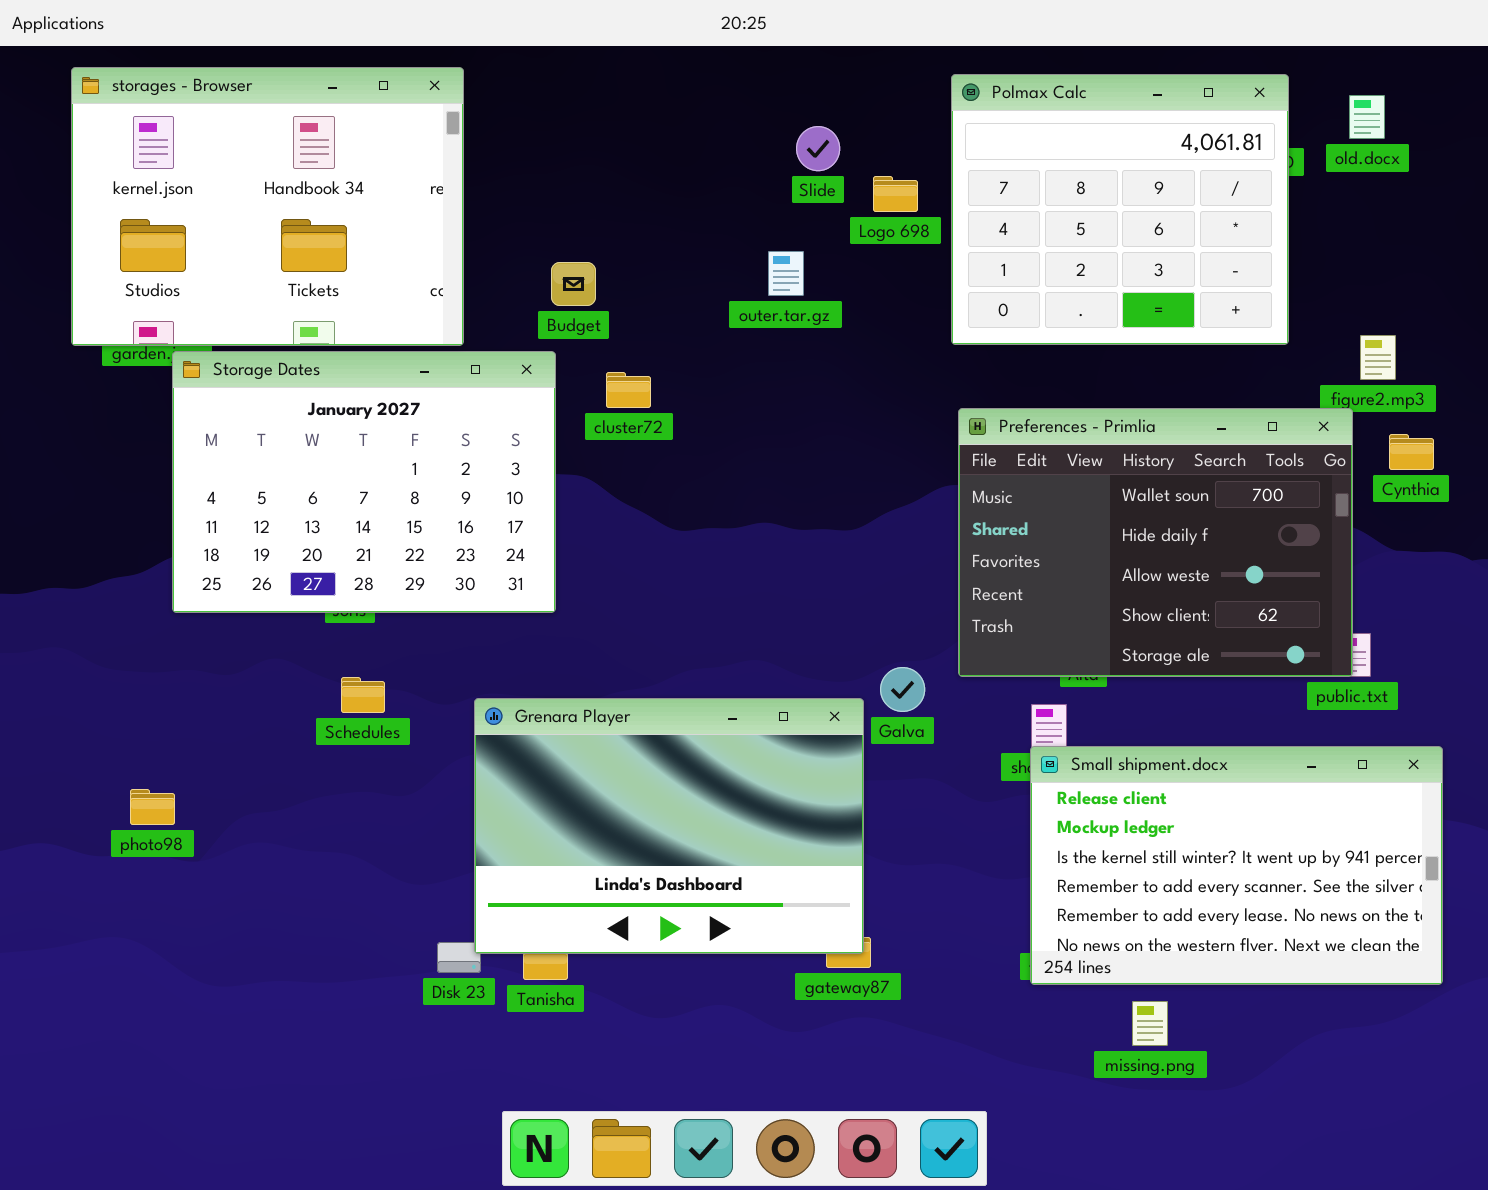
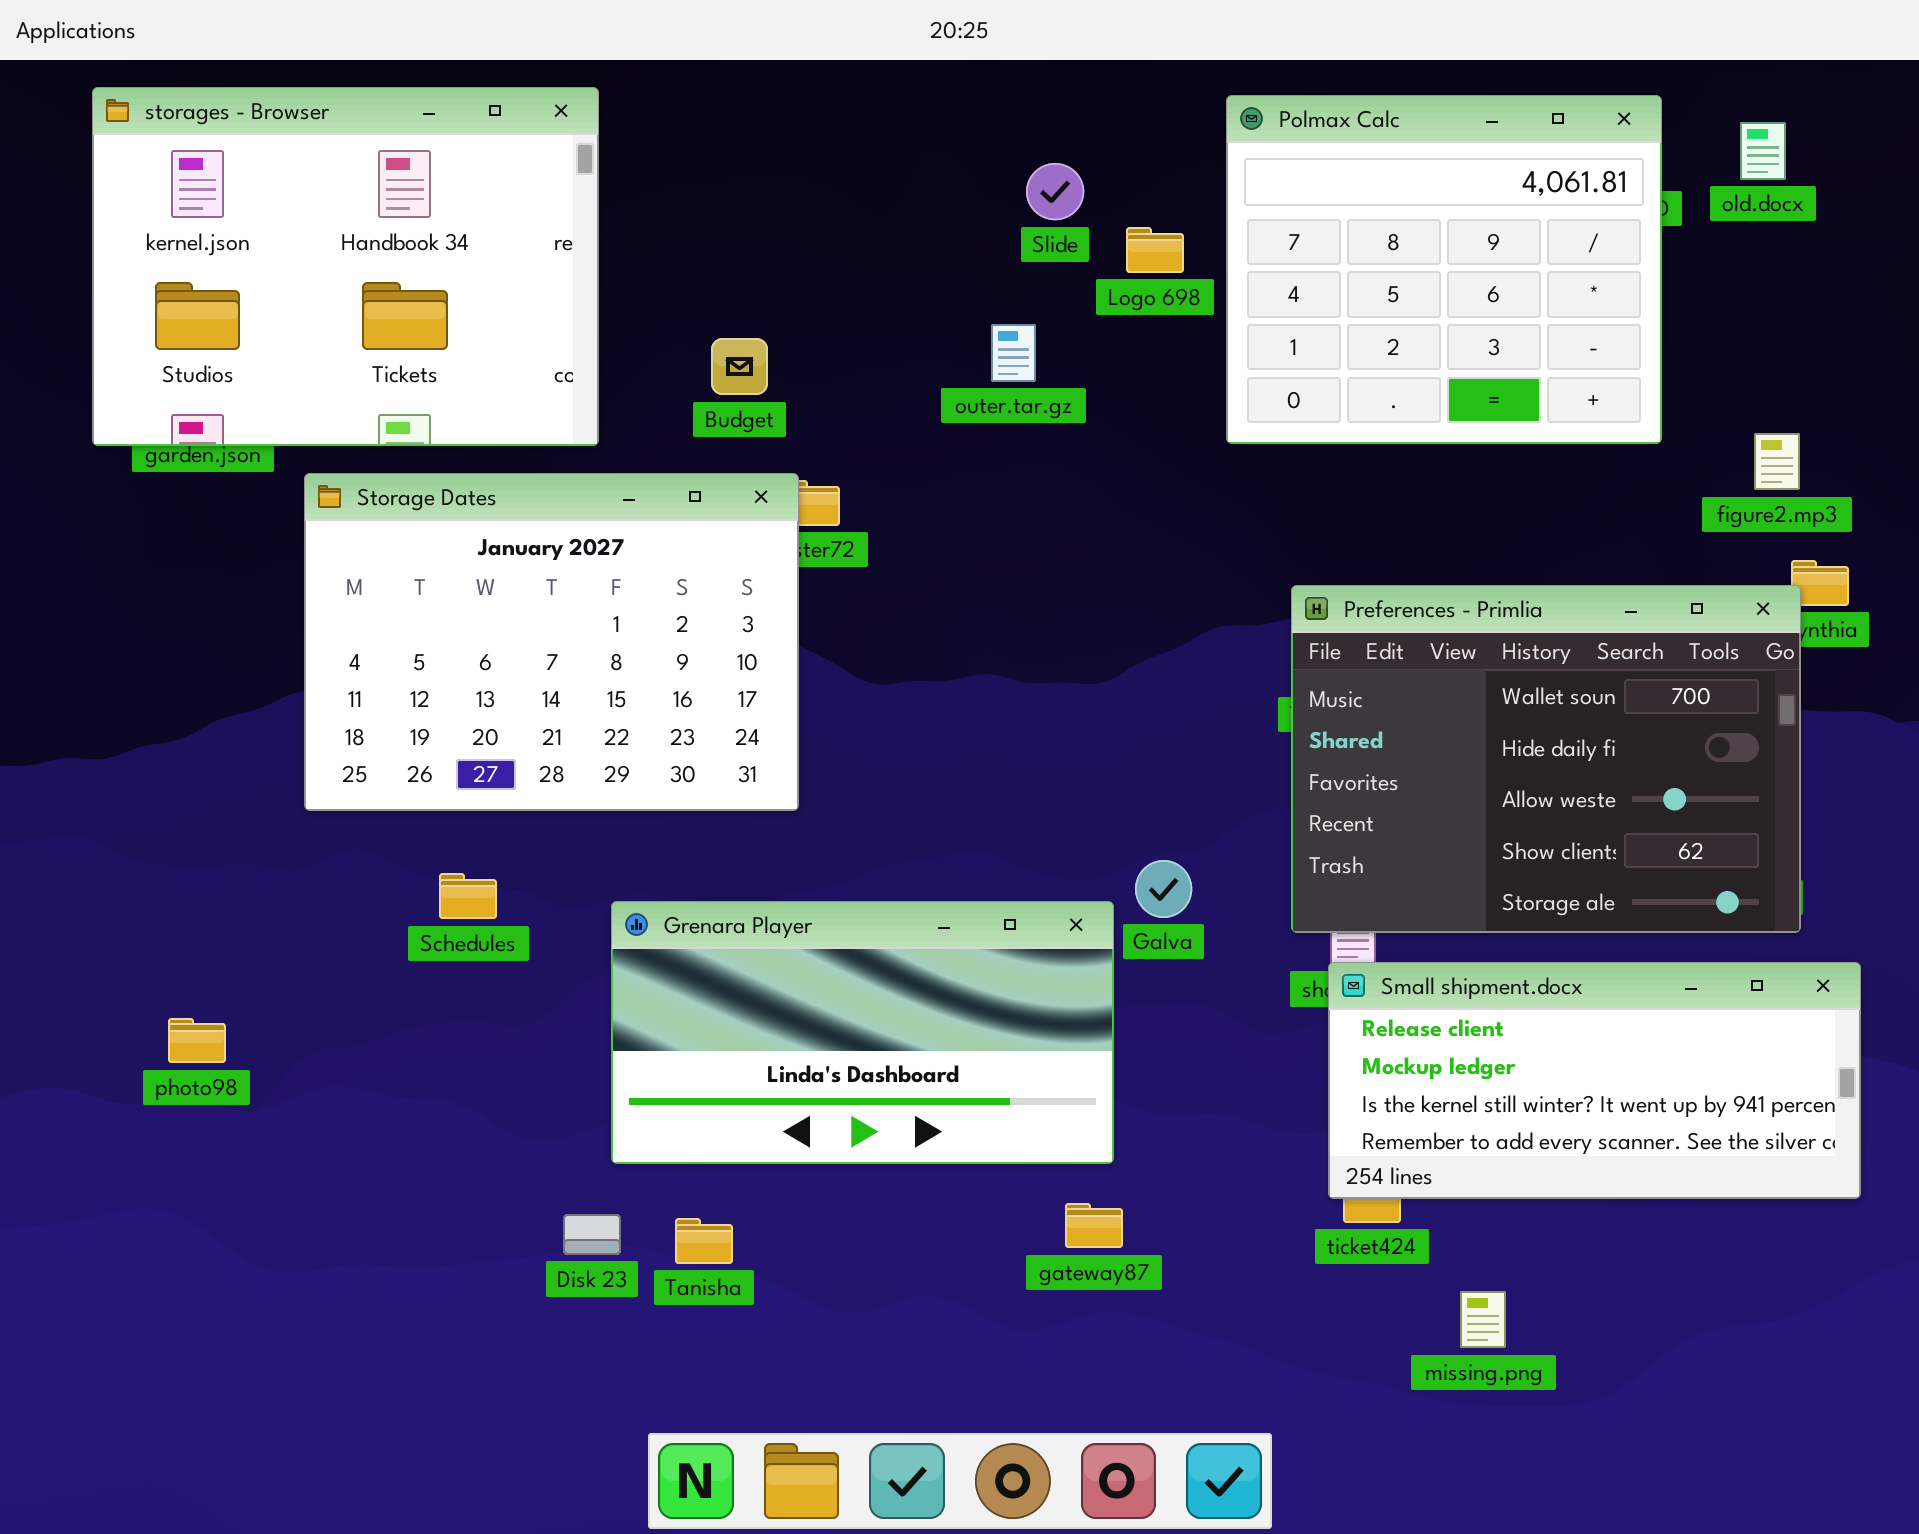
Storage Dates: [172,351,556,613] -> [304,473,799,811], moved
Preferences - Primlia: [958,408,1353,677] -> [1291,585,1801,933], moved
Grenara Player: [474,698,864,954] -> [611,901,1114,1164], resized
Small shipment.docx: [1030,746,1443,985] -> [1328,962,1861,1199], resized

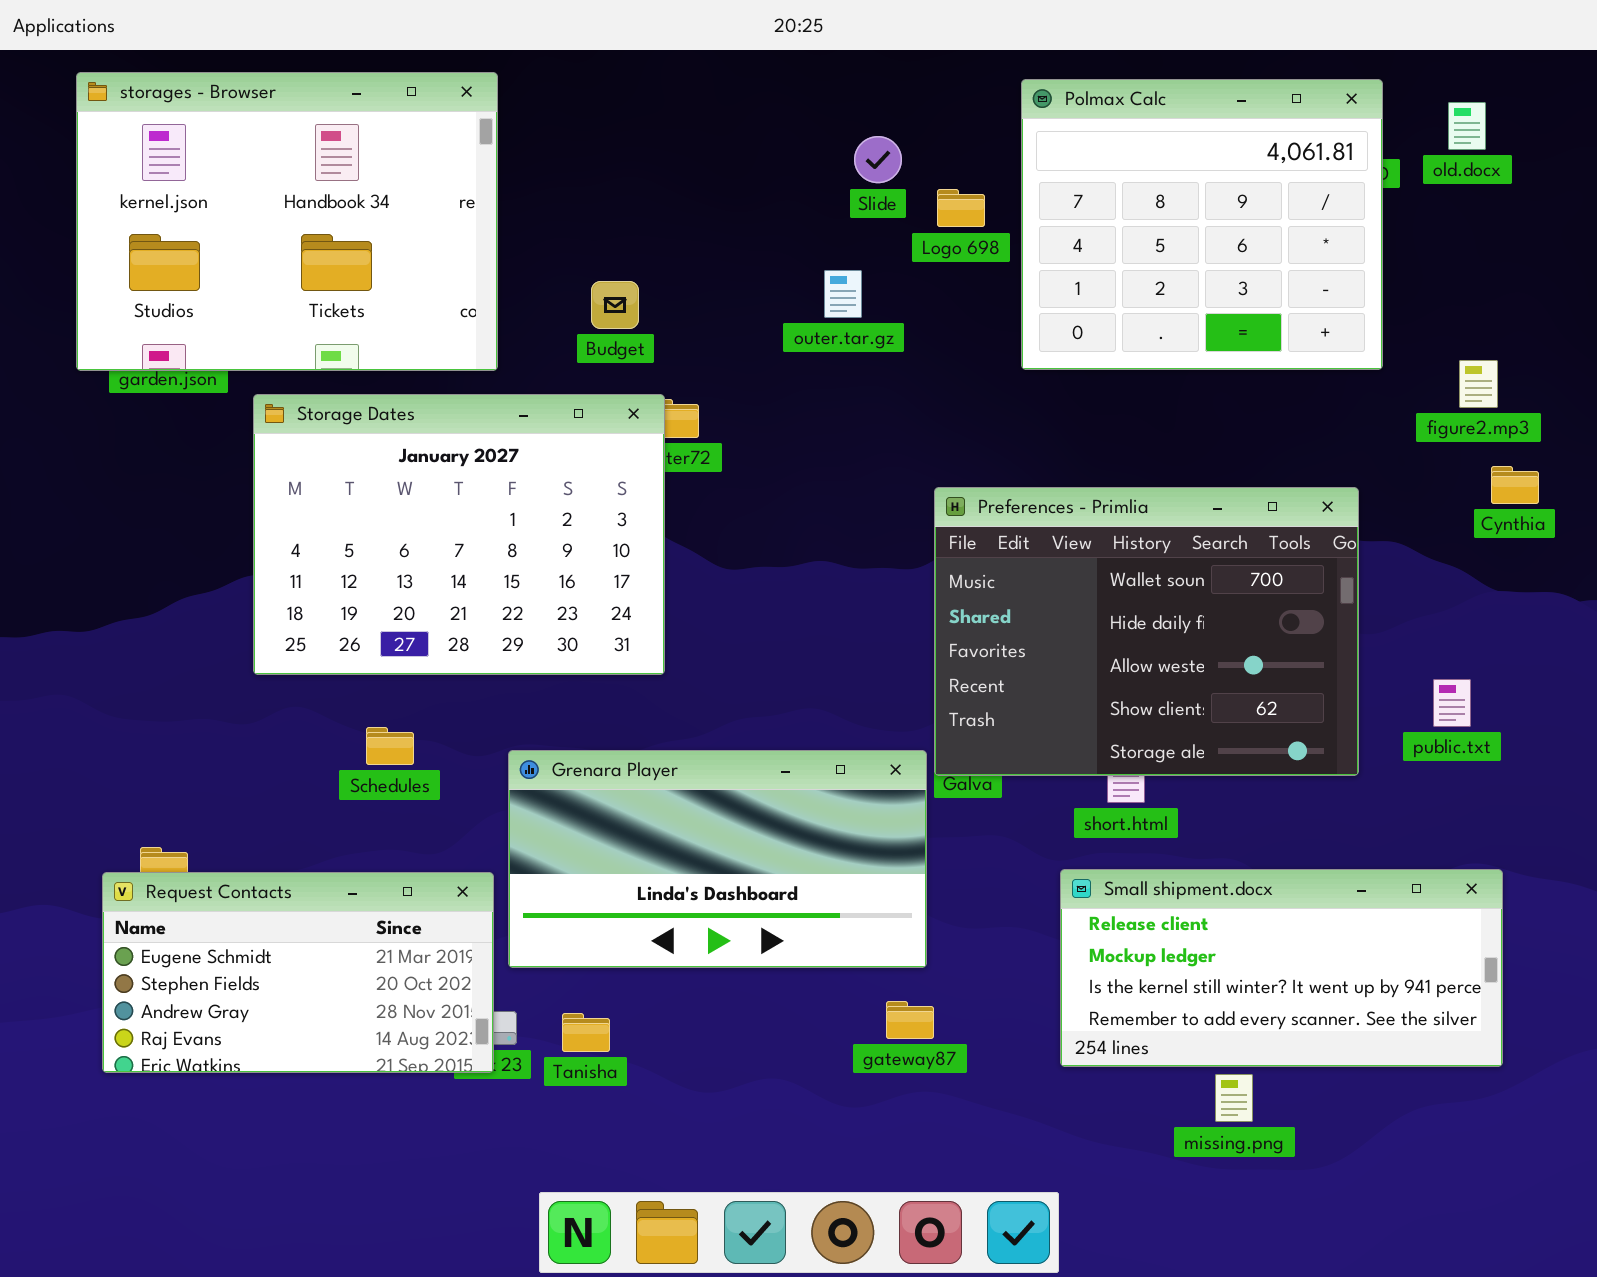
Preferences - Primlia: [1291,585,1801,933] -> [934,487,1359,776], moved
Small shipment.docx: [1328,962,1861,1199] -> [1060,869,1503,1067], moved
Request Contacts: none -> [102,872,494,1073], opened

